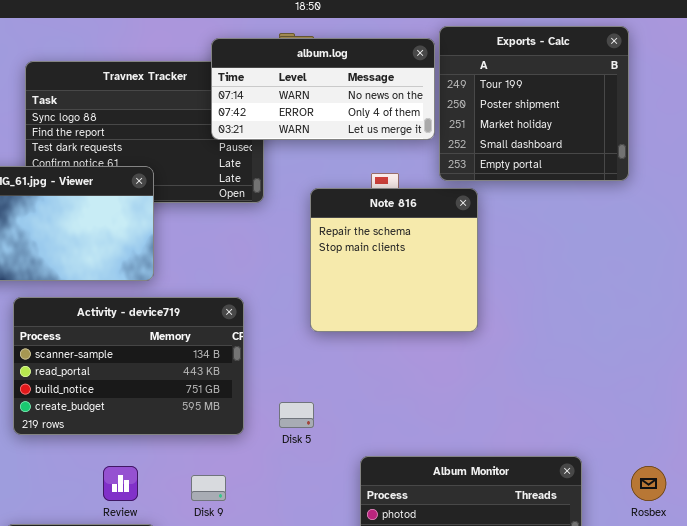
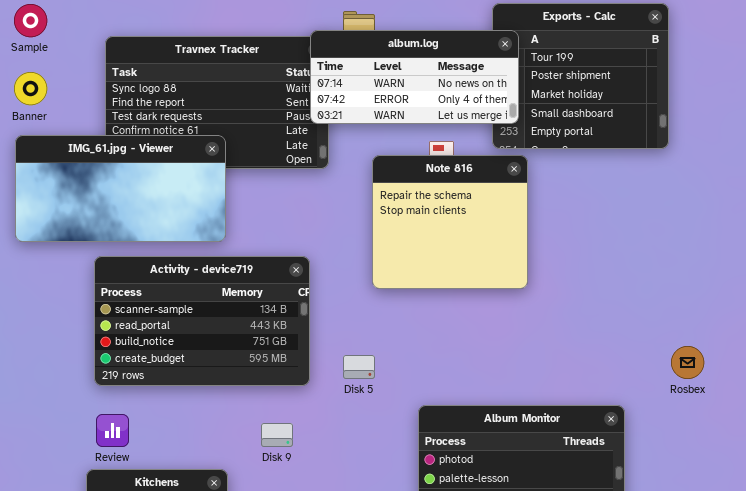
album.log: [211,38,435,140] -> [310,30,519,124], moved
Review: [103,466,138,501] -> [96,414,129,447], moved
Rosbex: [631,466,666,501] -> [671,346,704,379], moved

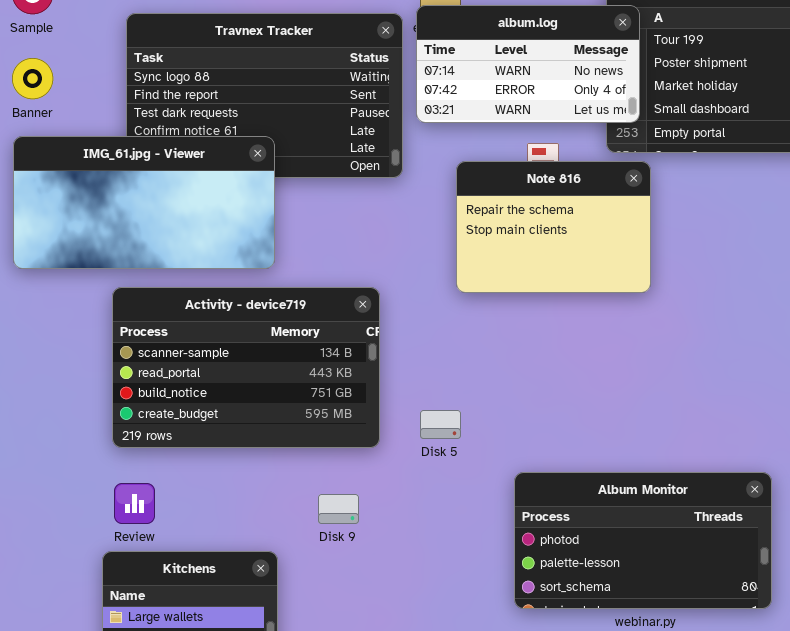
album.log: [310,30,519,124] -> [416,5,640,123], resized
Note 816: [372,155,528,289] -> [456,161,651,293], resized

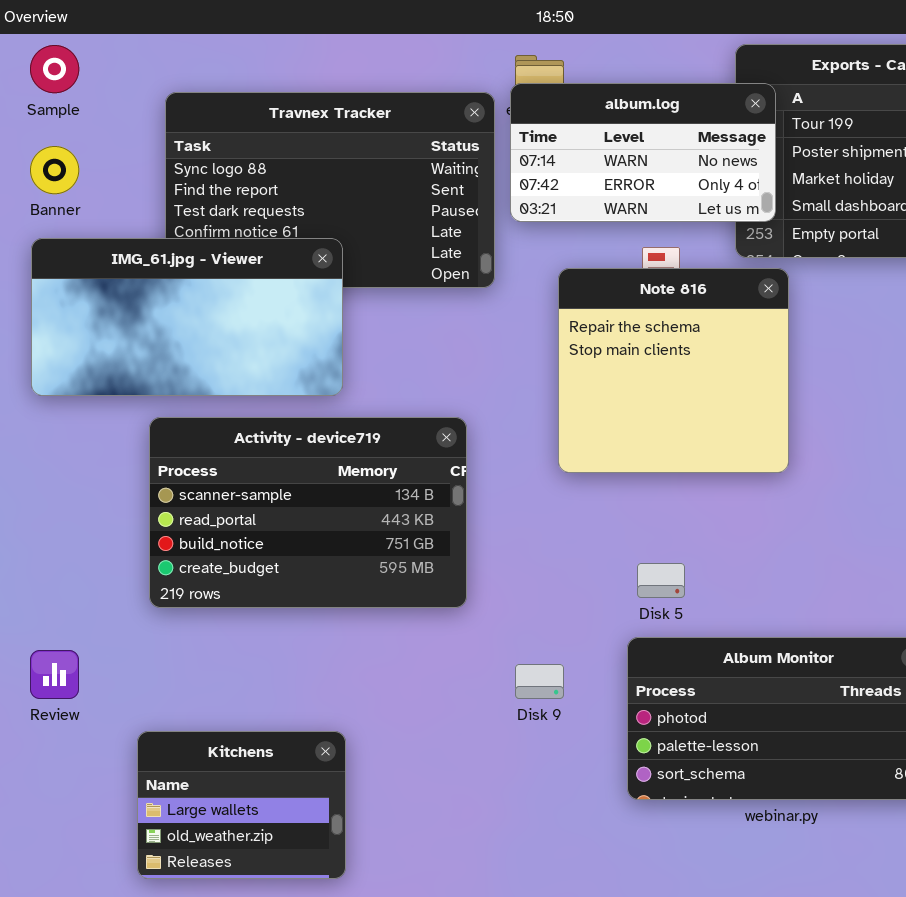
Note 816: [456,161,651,293] -> [558,268,789,473], resized
Disk 5: [420,410,461,439] -> [637,563,685,598], moved
Review: [114,483,155,524] -> [30,650,79,699], moved
Disk 9: [318,494,359,524] -> [515,664,564,699], moved

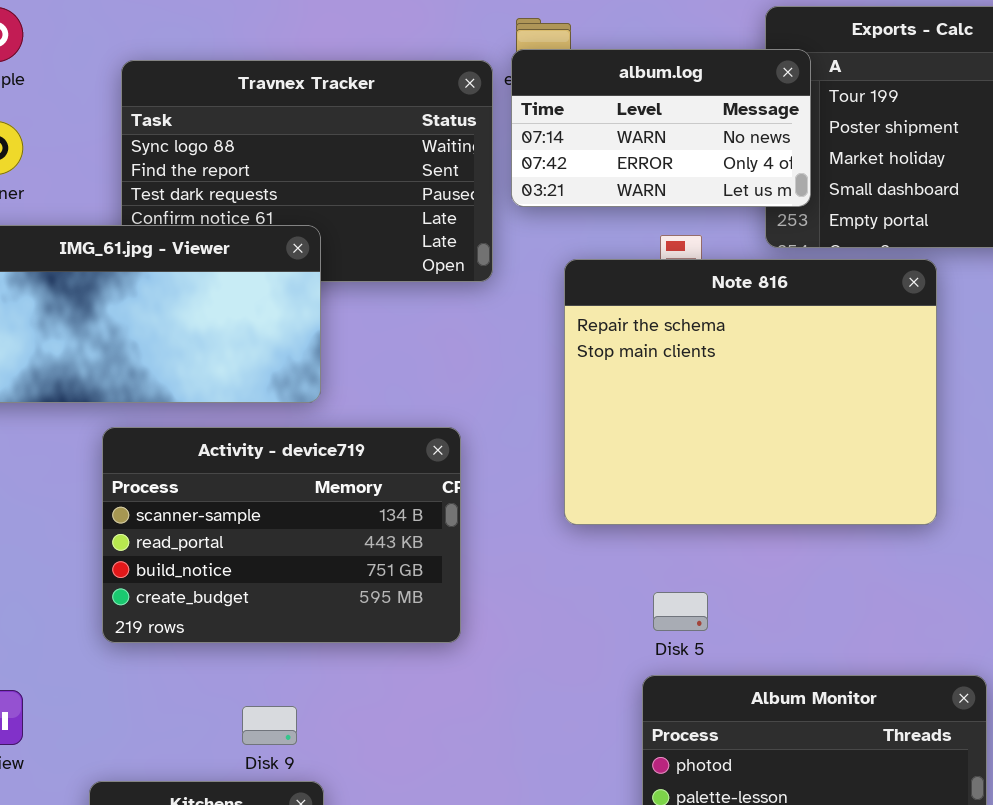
Note 816: [558,268,789,473] -> [564,259,937,525], resized
Disk 9: [515,664,564,699] -> [242,706,297,745], moved

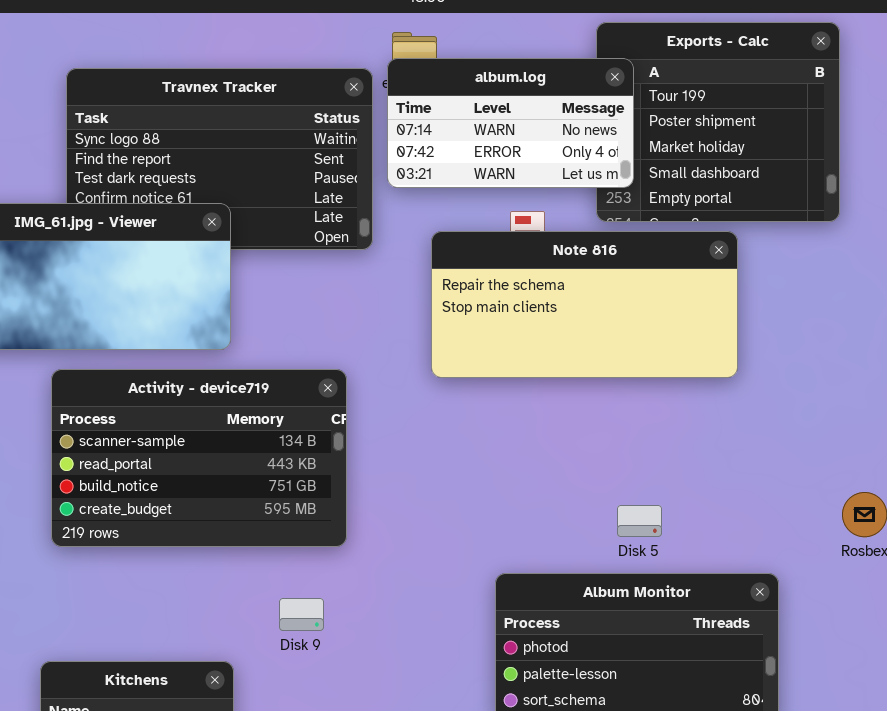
Note 816: [564,259,937,525] -> [431,231,738,378], resized
Disk 5: [653,592,708,631] -> [617,505,662,537], moved
Disk 9: [242,706,297,745] -> [279,598,324,631], moved

